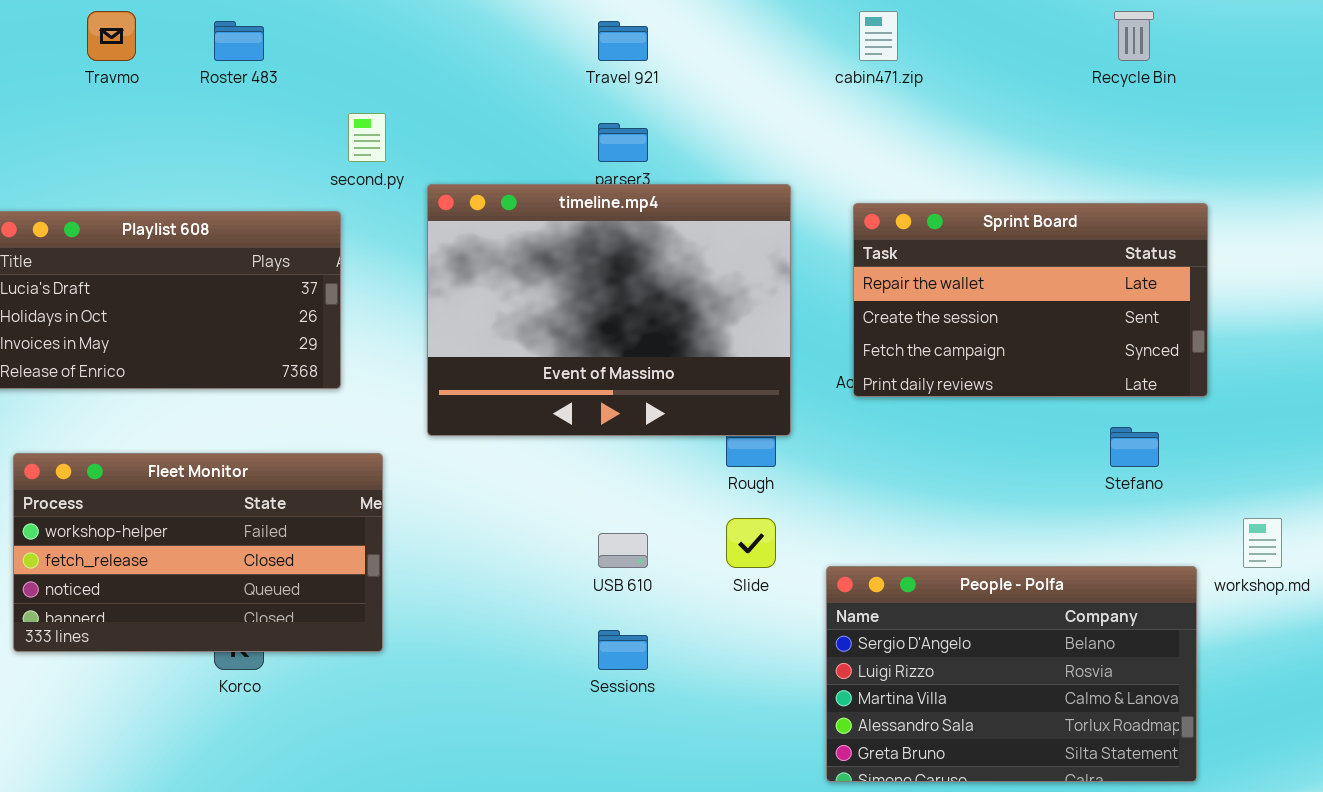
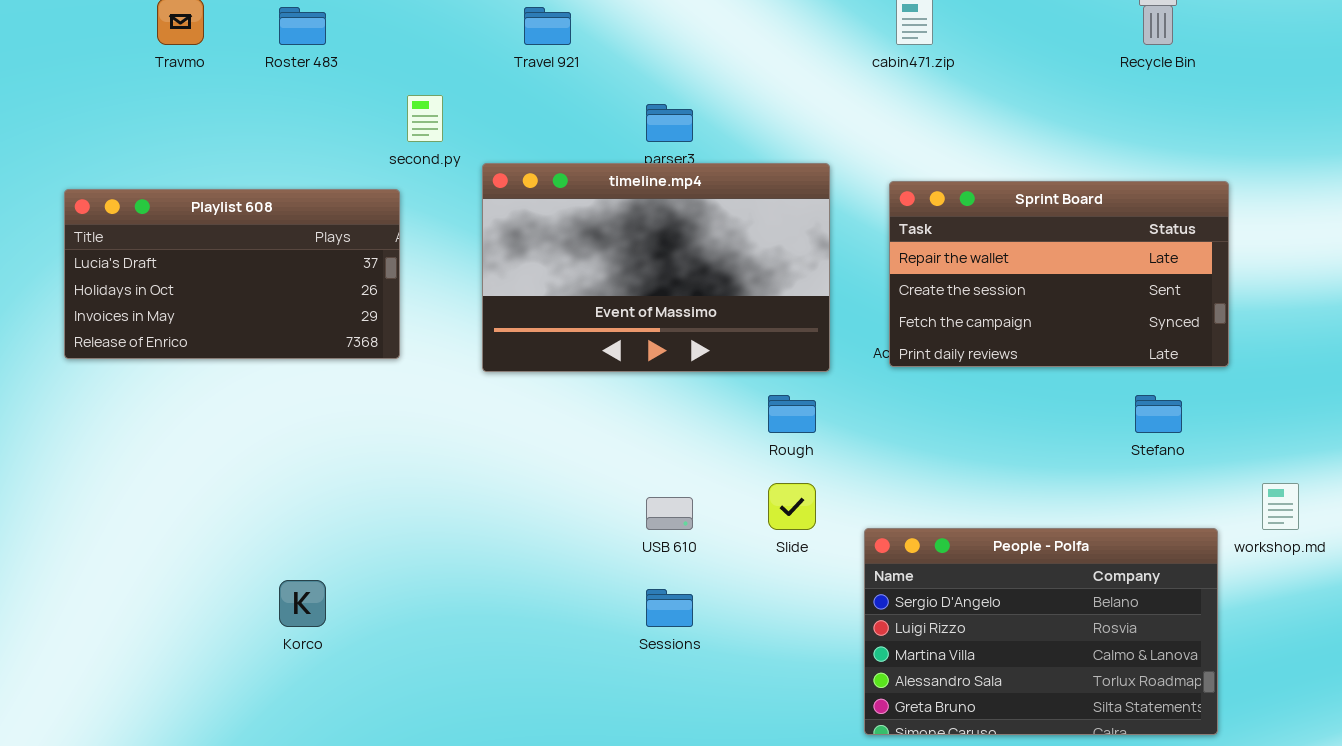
Travel 921: [598,21,648,61] -> [524,7,571,45], moved
timeline.mp4: [427,184,791,436] -> [482,163,830,372], resized
Fleet Monitor: [13,453,383,652] -> none, closed

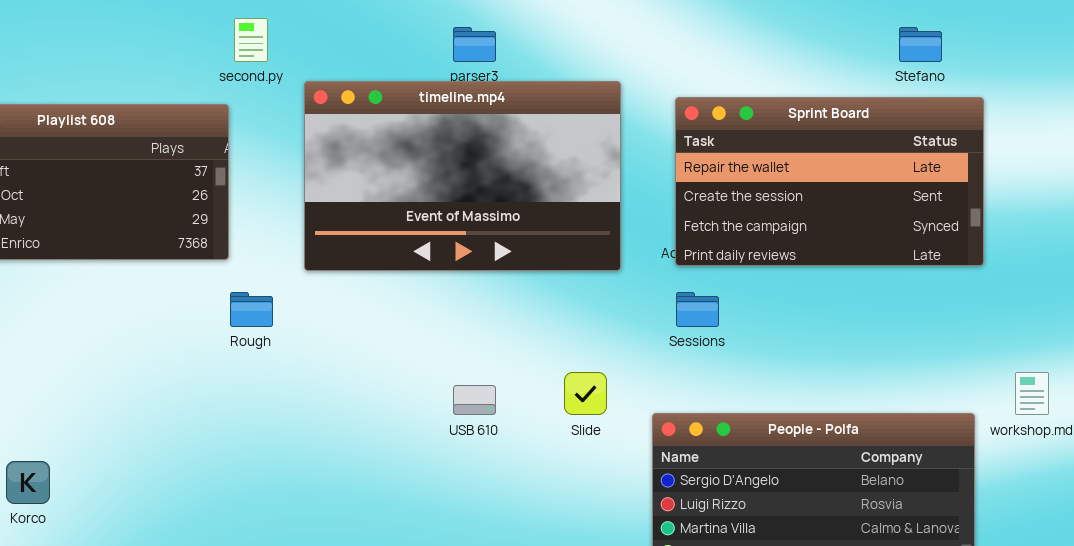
Rough: [768,395,816,433] -> [230,292,273,327], moved
Stefano: [1135,395,1182,433] -> [899,27,942,62], moved
Korco: [279,580,326,627] -> [6,461,50,504], moved
Sessions: [646,589,693,627] -> [676,292,719,327], moved

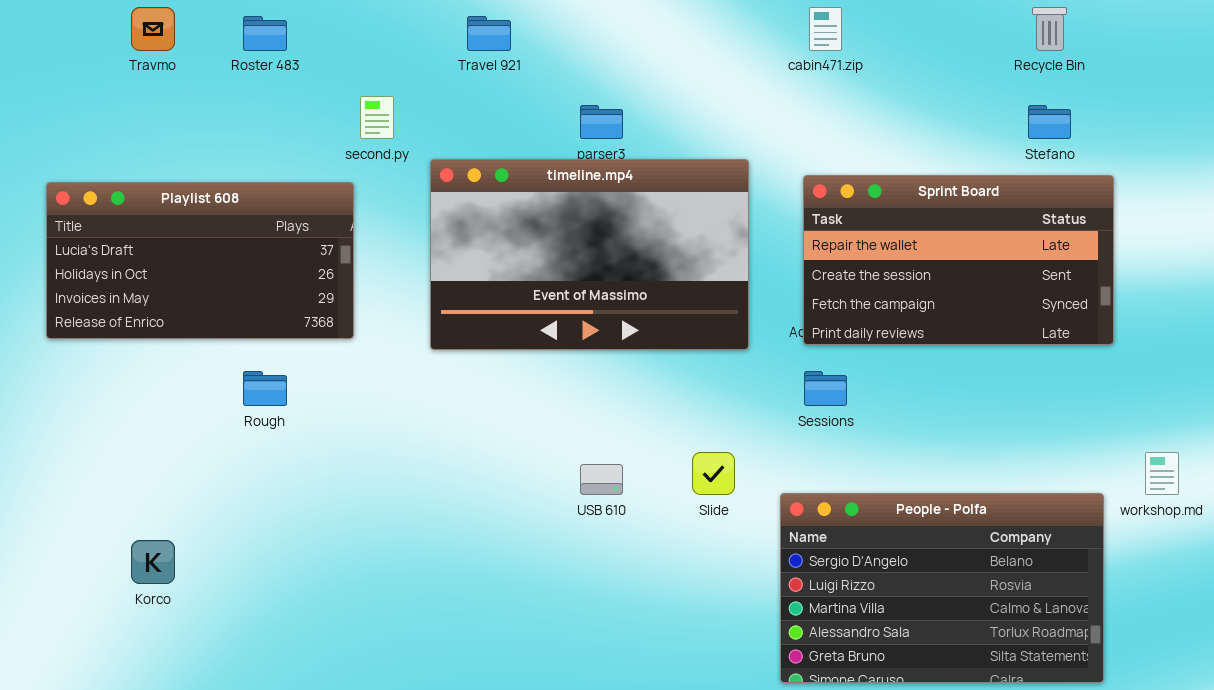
Rough: [230,292,273,327] -> [243,371,287,406], moved

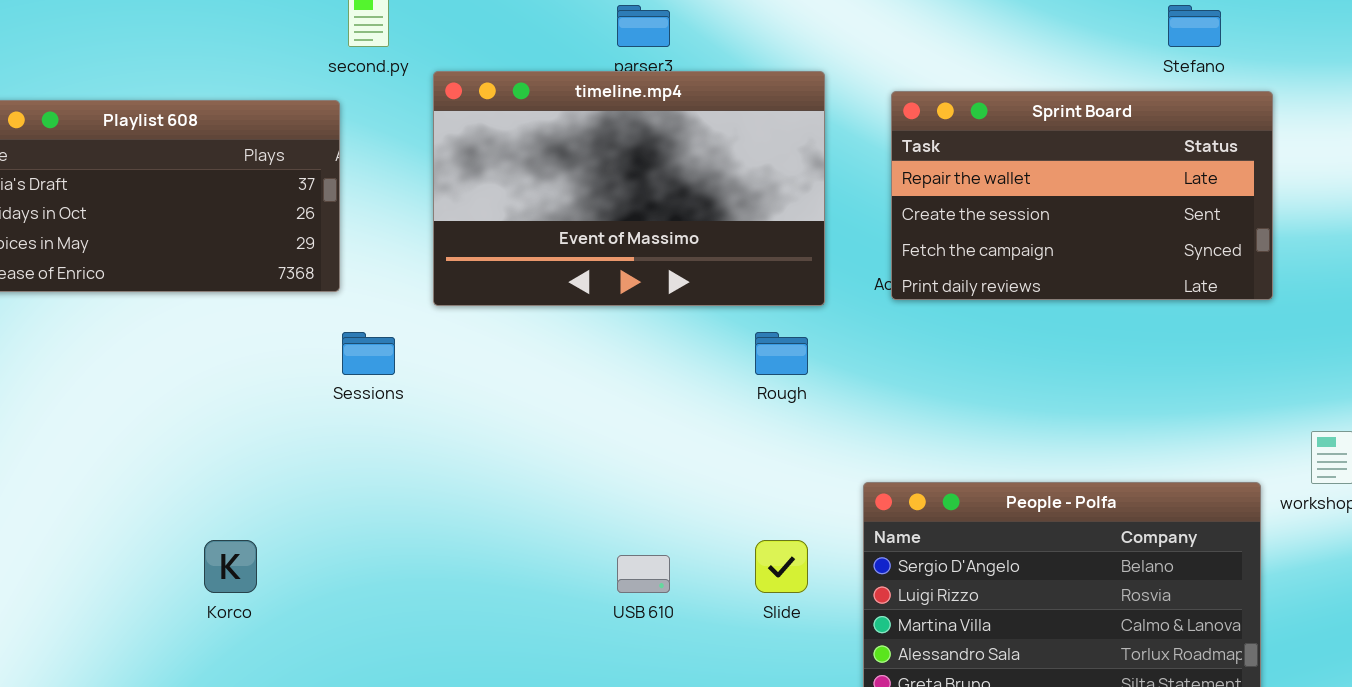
Rough: [243,371,287,406] -> [755,332,808,375], moved
Sessions: [804,371,847,406] -> [342,332,395,375], moved
Slide: [692,452,735,495] -> [755,540,808,593], moved
USB 610: [580,464,623,495] -> [617,555,670,593], moved
Korco: [131,540,175,584] -> [204,540,257,593], moved

